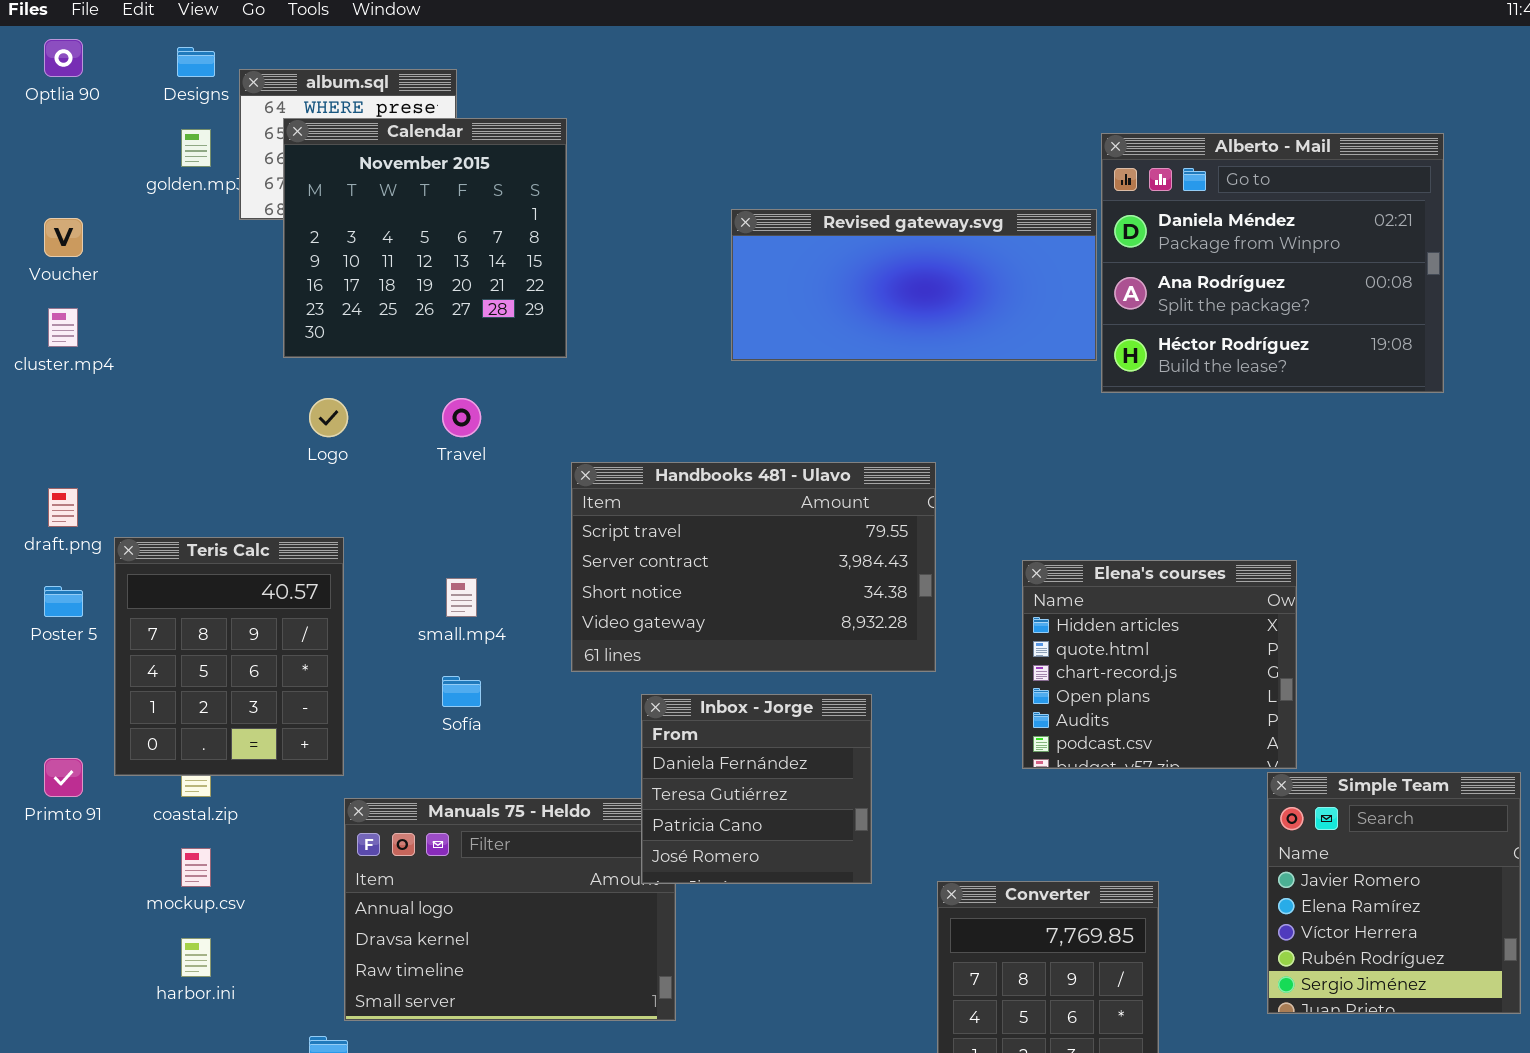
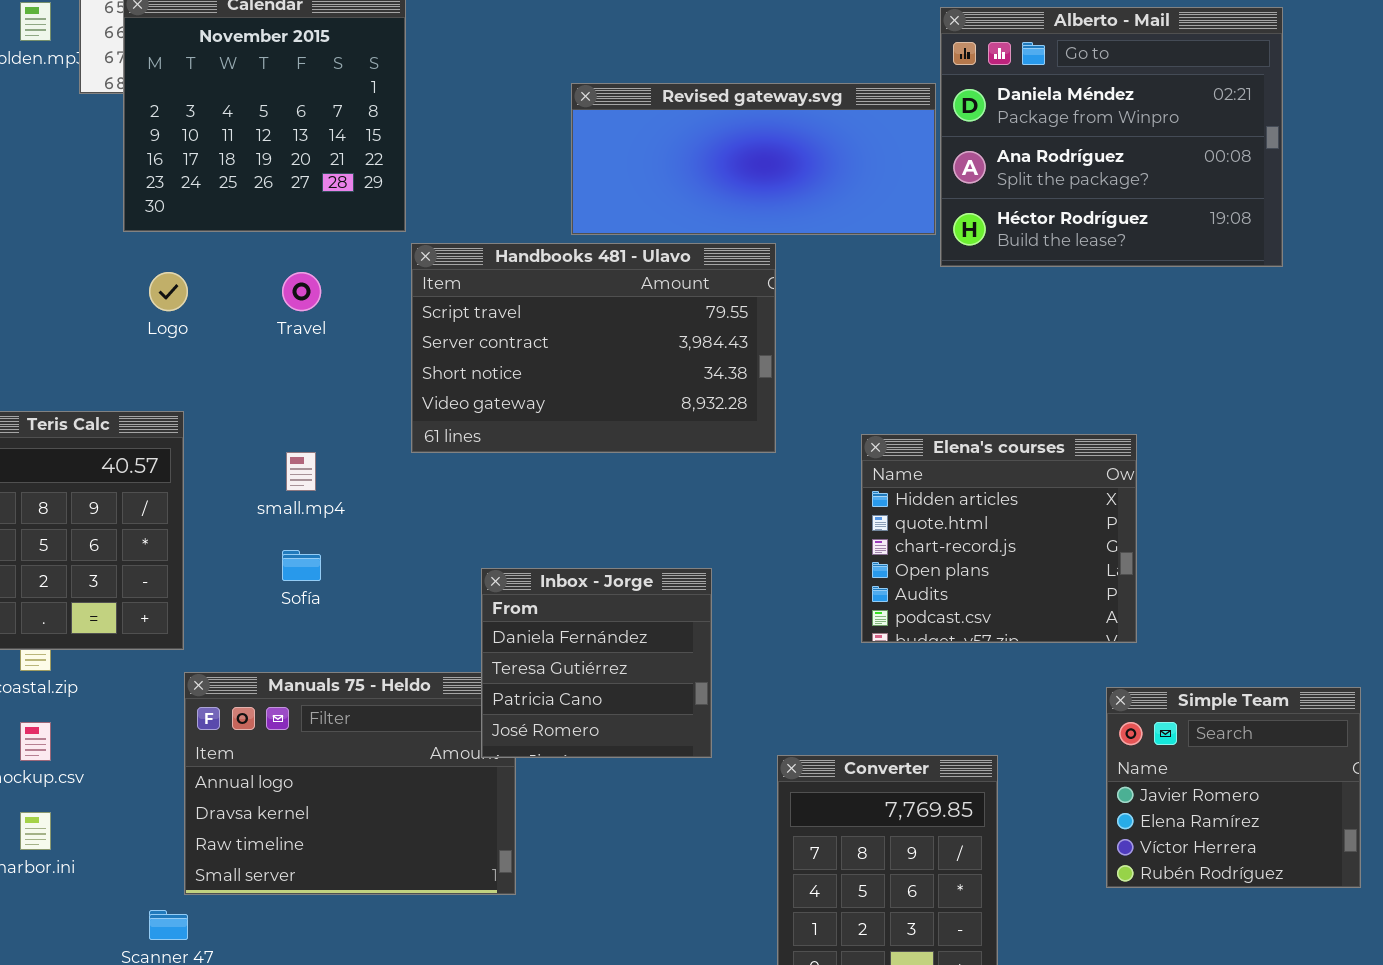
Handbooks 481 - Ulavo: [571,462,936,672] -> [411,243,776,453], moved
Simple Team: [1267,772,1521,1014] -> [1106,687,1361,888], resized

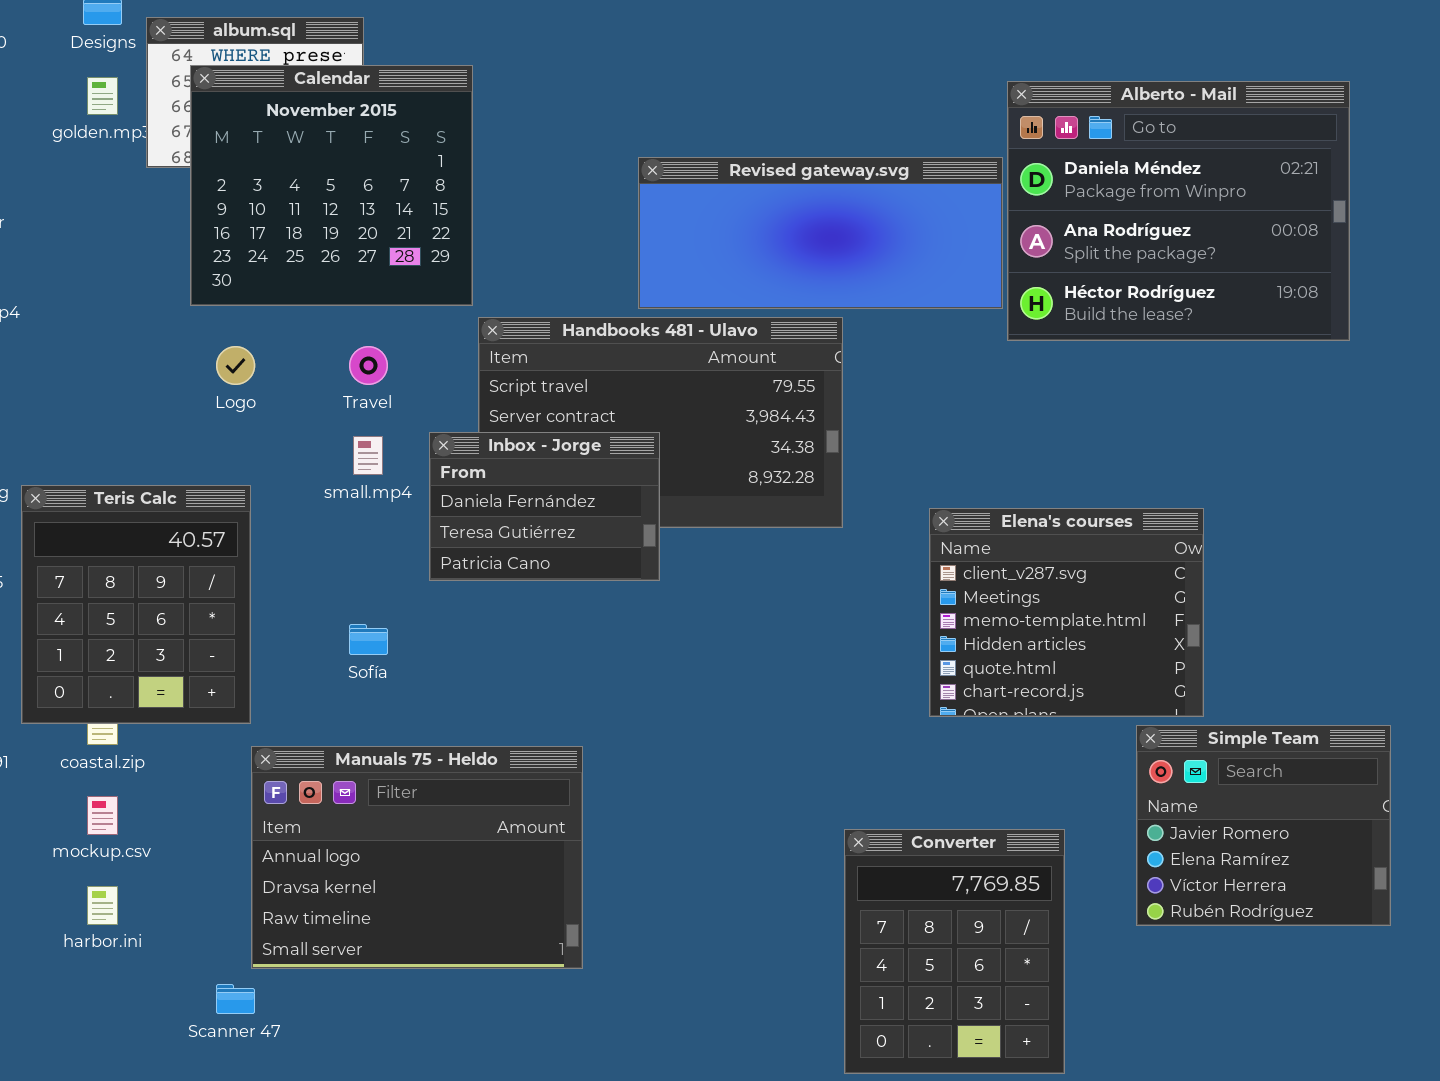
Elena's courses: [861,434,1137,643] -> [929,508,1204,717], scrolled up 3 rows
small.mp4: [286,452,316,491] -> [353,436,383,475], moved
Inbox - Jorge: [481,568,712,758] -> [429,432,660,581], moved, resized
Simple Team: [1106,687,1361,888] -> [1136,725,1391,926], moved

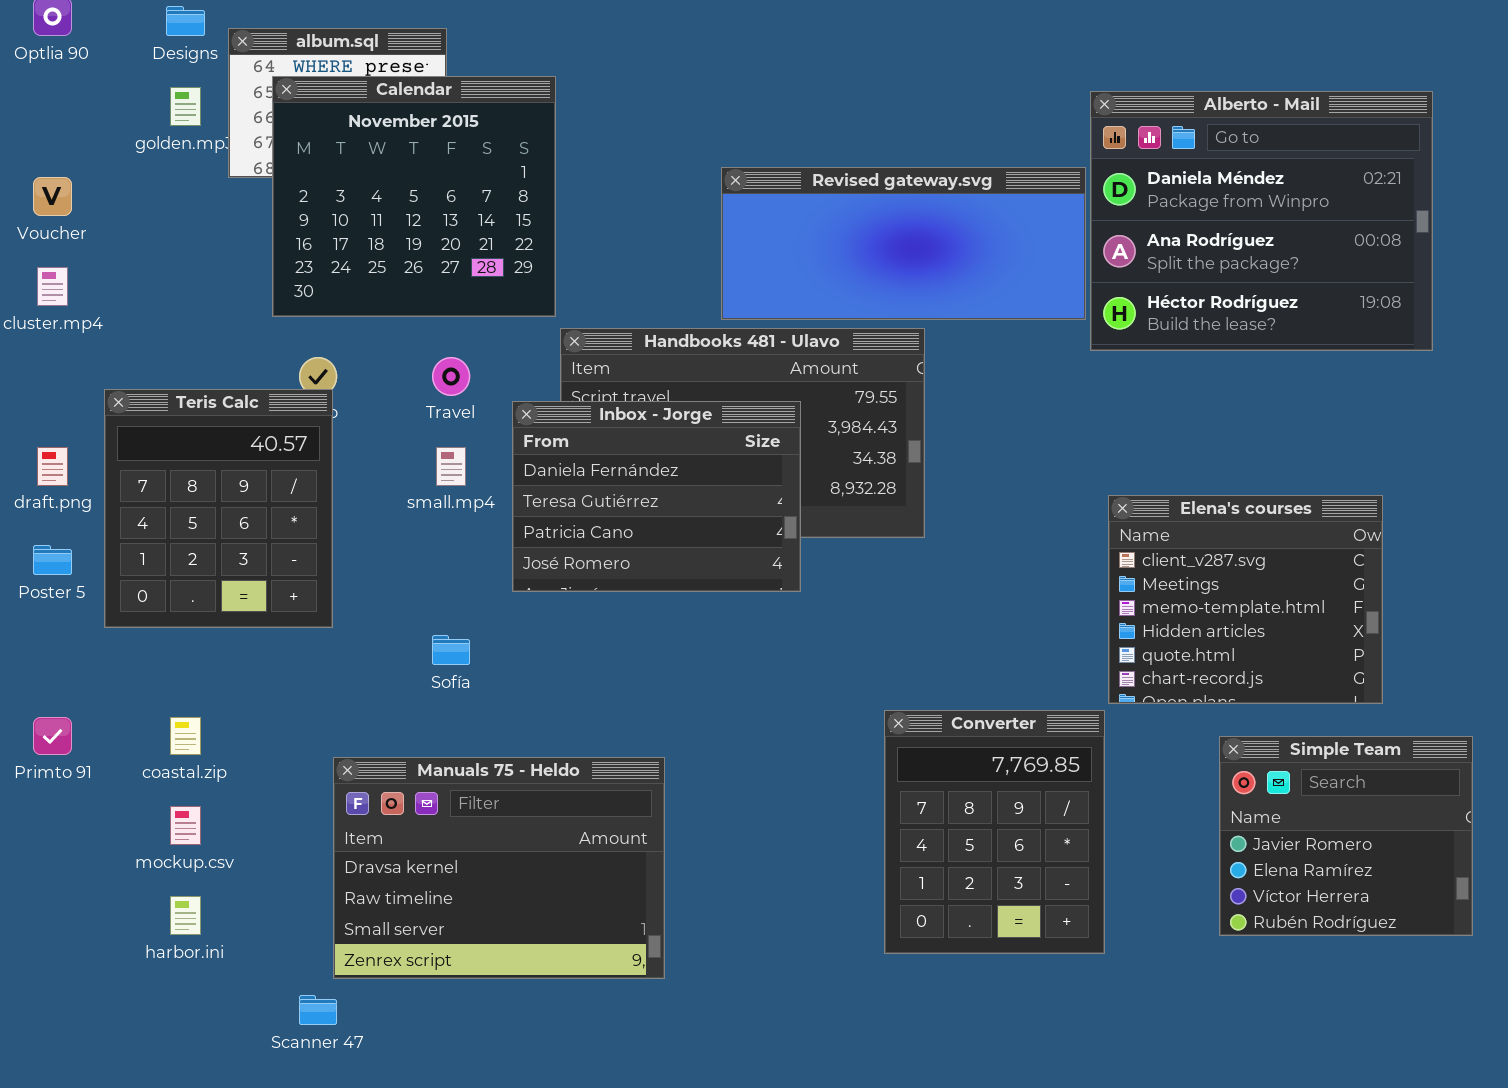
Inbox - Jorge: [429,432,660,581] -> [512,401,801,592], resized
Teris Calc: [21,485,251,724] -> [104,389,333,628], moved
Elena's courses: [929,508,1204,717] -> [1108,495,1383,704], moved
Manuals 75 - Heldo: [251,746,583,969] -> [333,757,665,979], scrolled down 1 row
Converter: [844,829,1065,1074] -> [884,710,1105,954], moved

